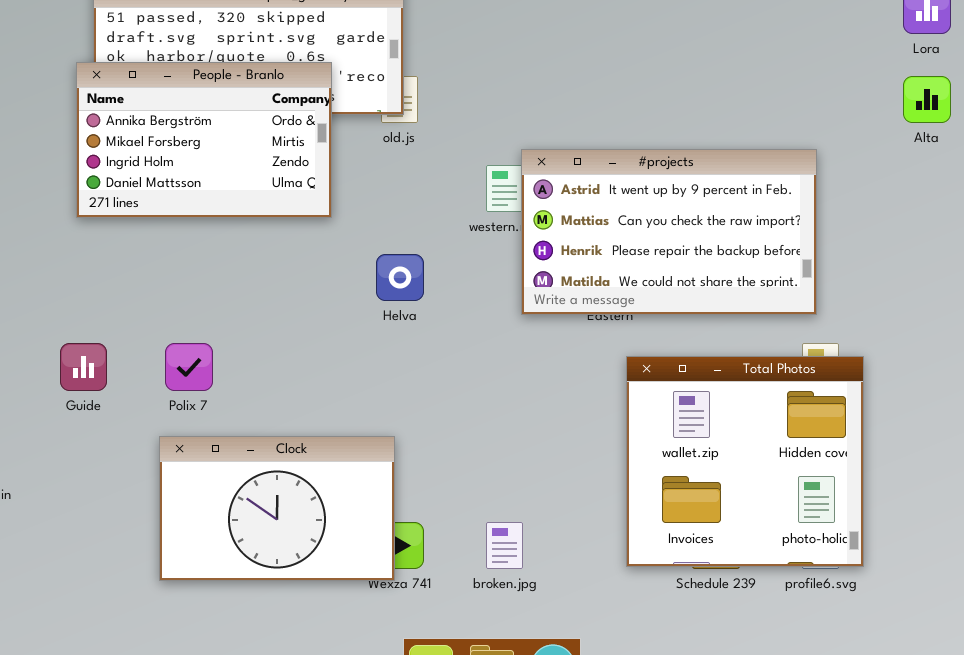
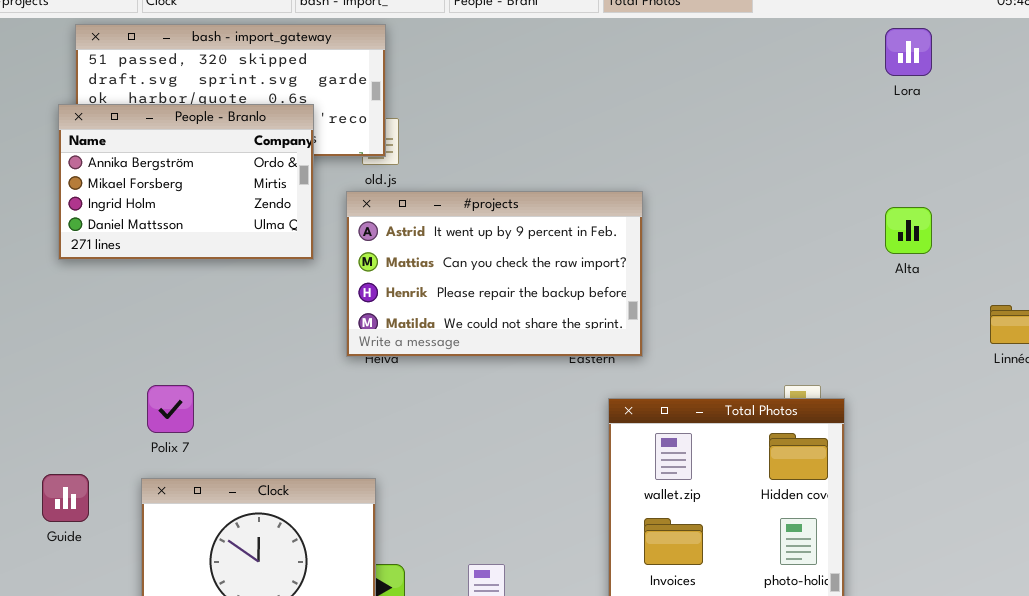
Alta: [903,76,951,123] -> [885,207,932,254], moved
#projects: [521,149,817,315] -> [346,191,643,357], moved
Guide: [60,343,107,391] -> [42,474,89,522], moved

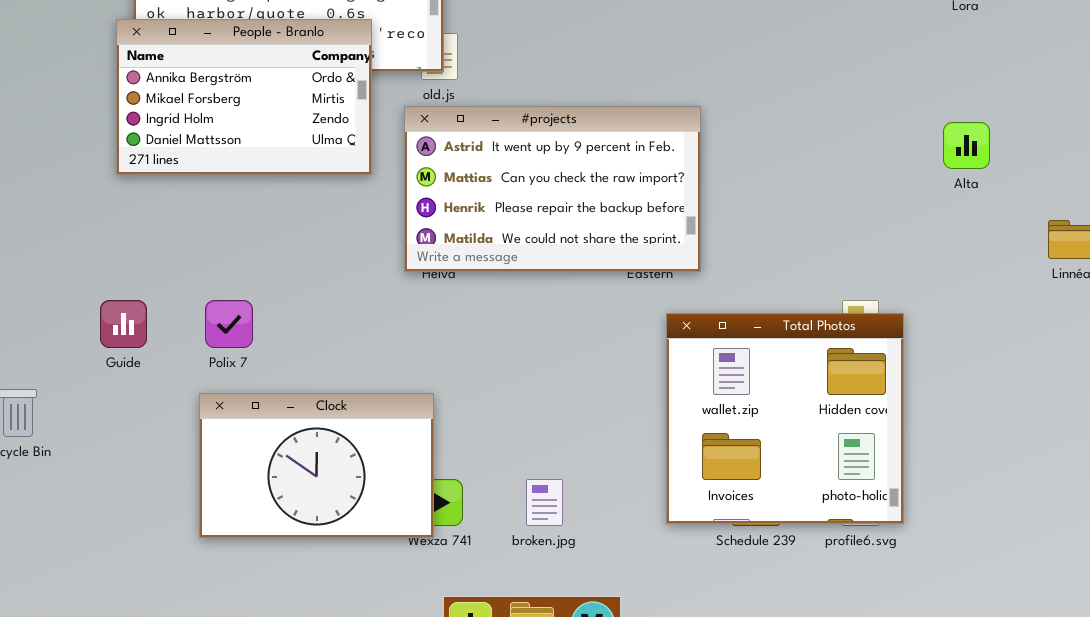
Guide: [42,474,89,522] -> [100,300,147,348], moved

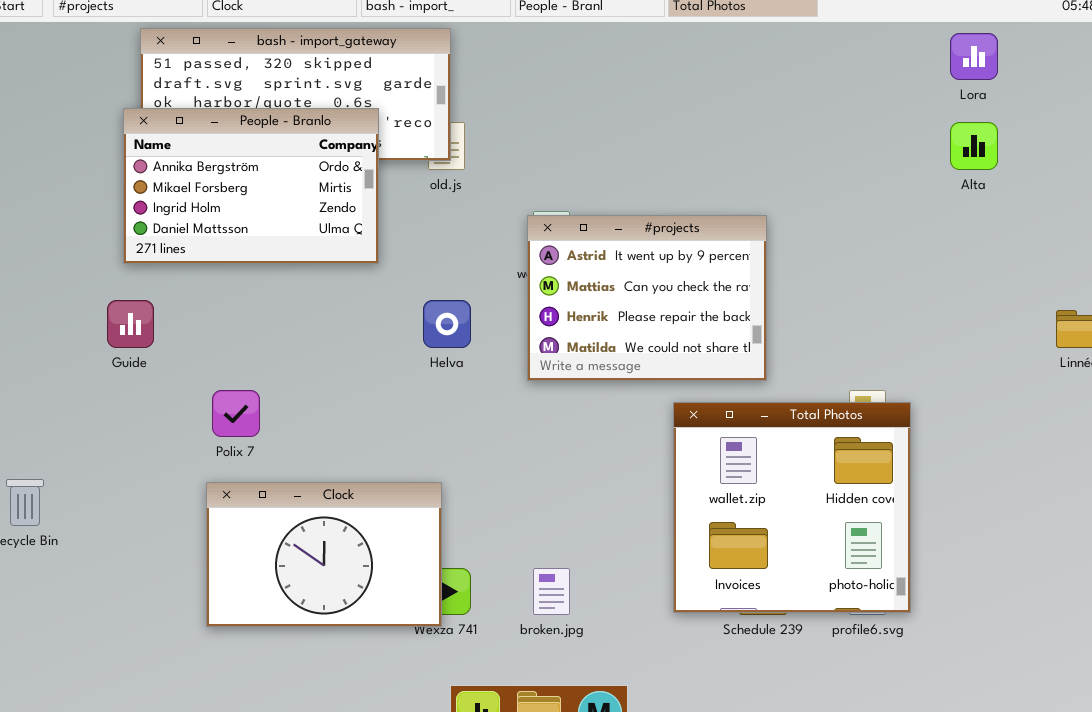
#projects: [404,106,701,272] -> [527,215,767,381], moved, resized
Alta: [943,122,990,169] -> [950,122,998,170], moved
Guide: [100,300,147,348] -> [107,300,154,348], moved

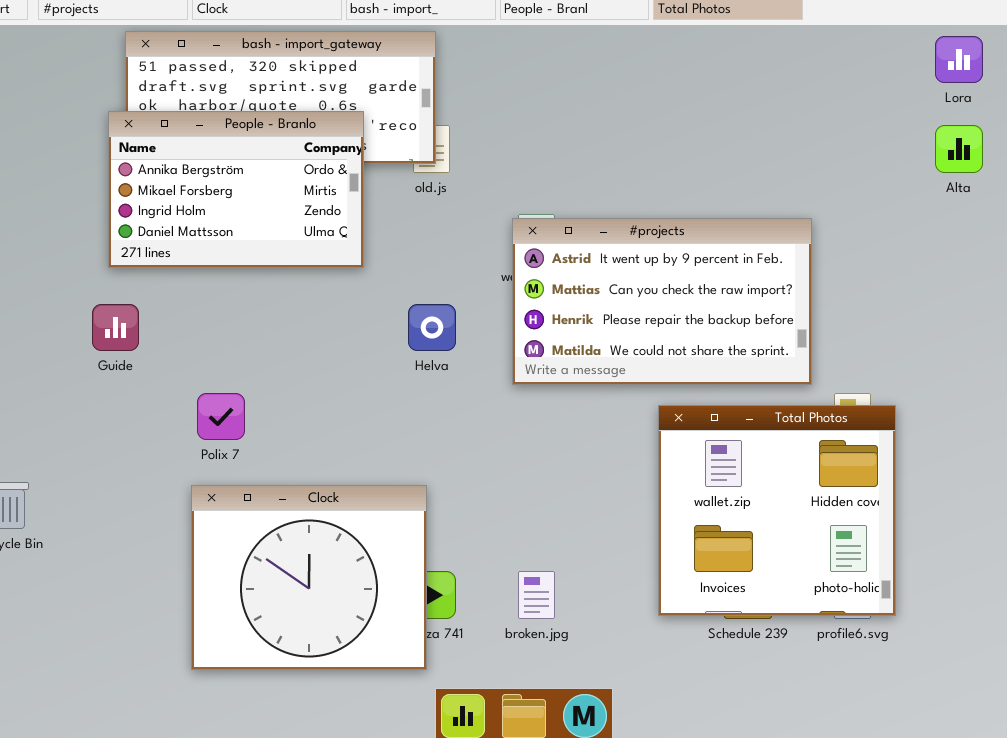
#projects: [527,215,767,381] -> [512,218,812,385], resized
Clock: [206,482,442,627] -> [191,485,427,670], resized

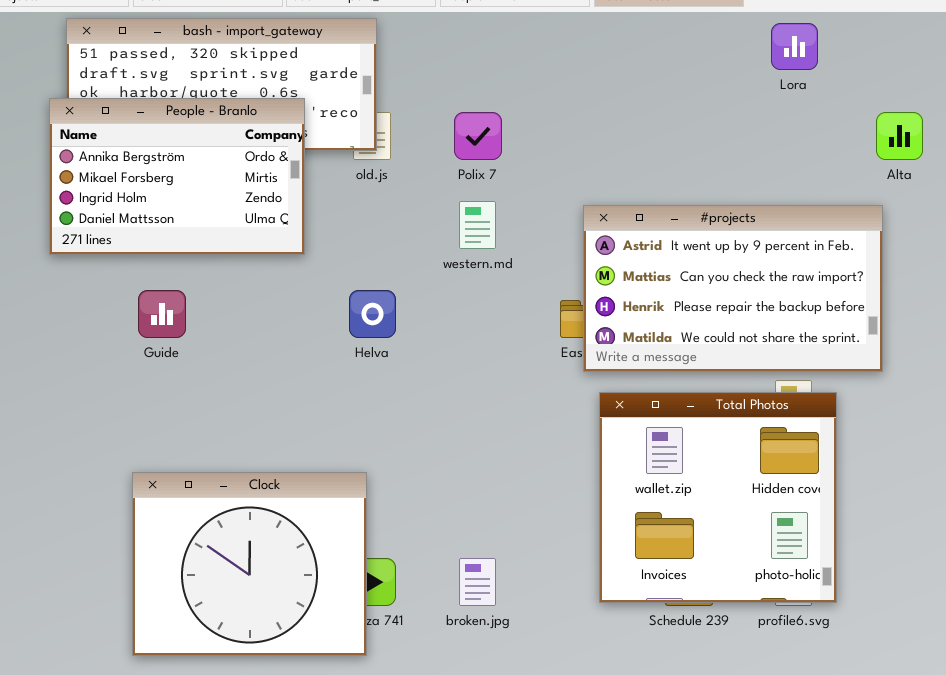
Lora: [935,36,983,83] -> [771,23,818,70], moved
#projects: [512,218,812,385] -> [583,205,883,372], moved
Guide: [92,304,139,351] -> [138,290,186,338], moved
Polix 7: [197,393,245,440] -> [454,112,502,160], moved

